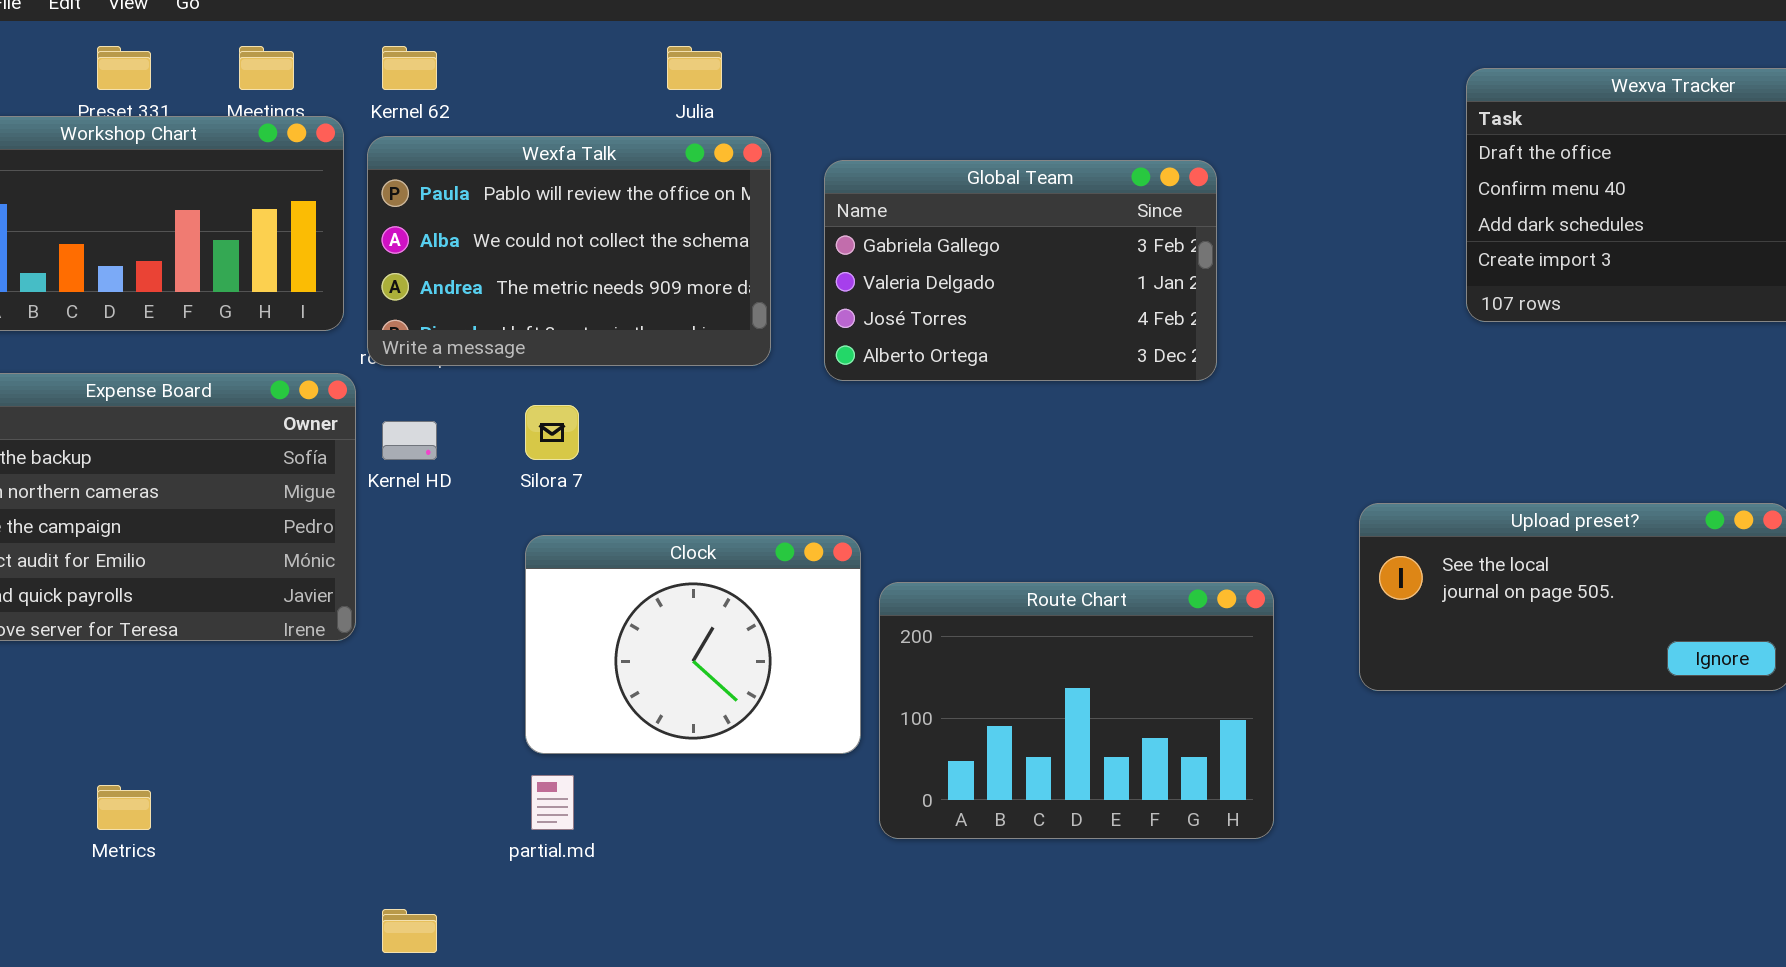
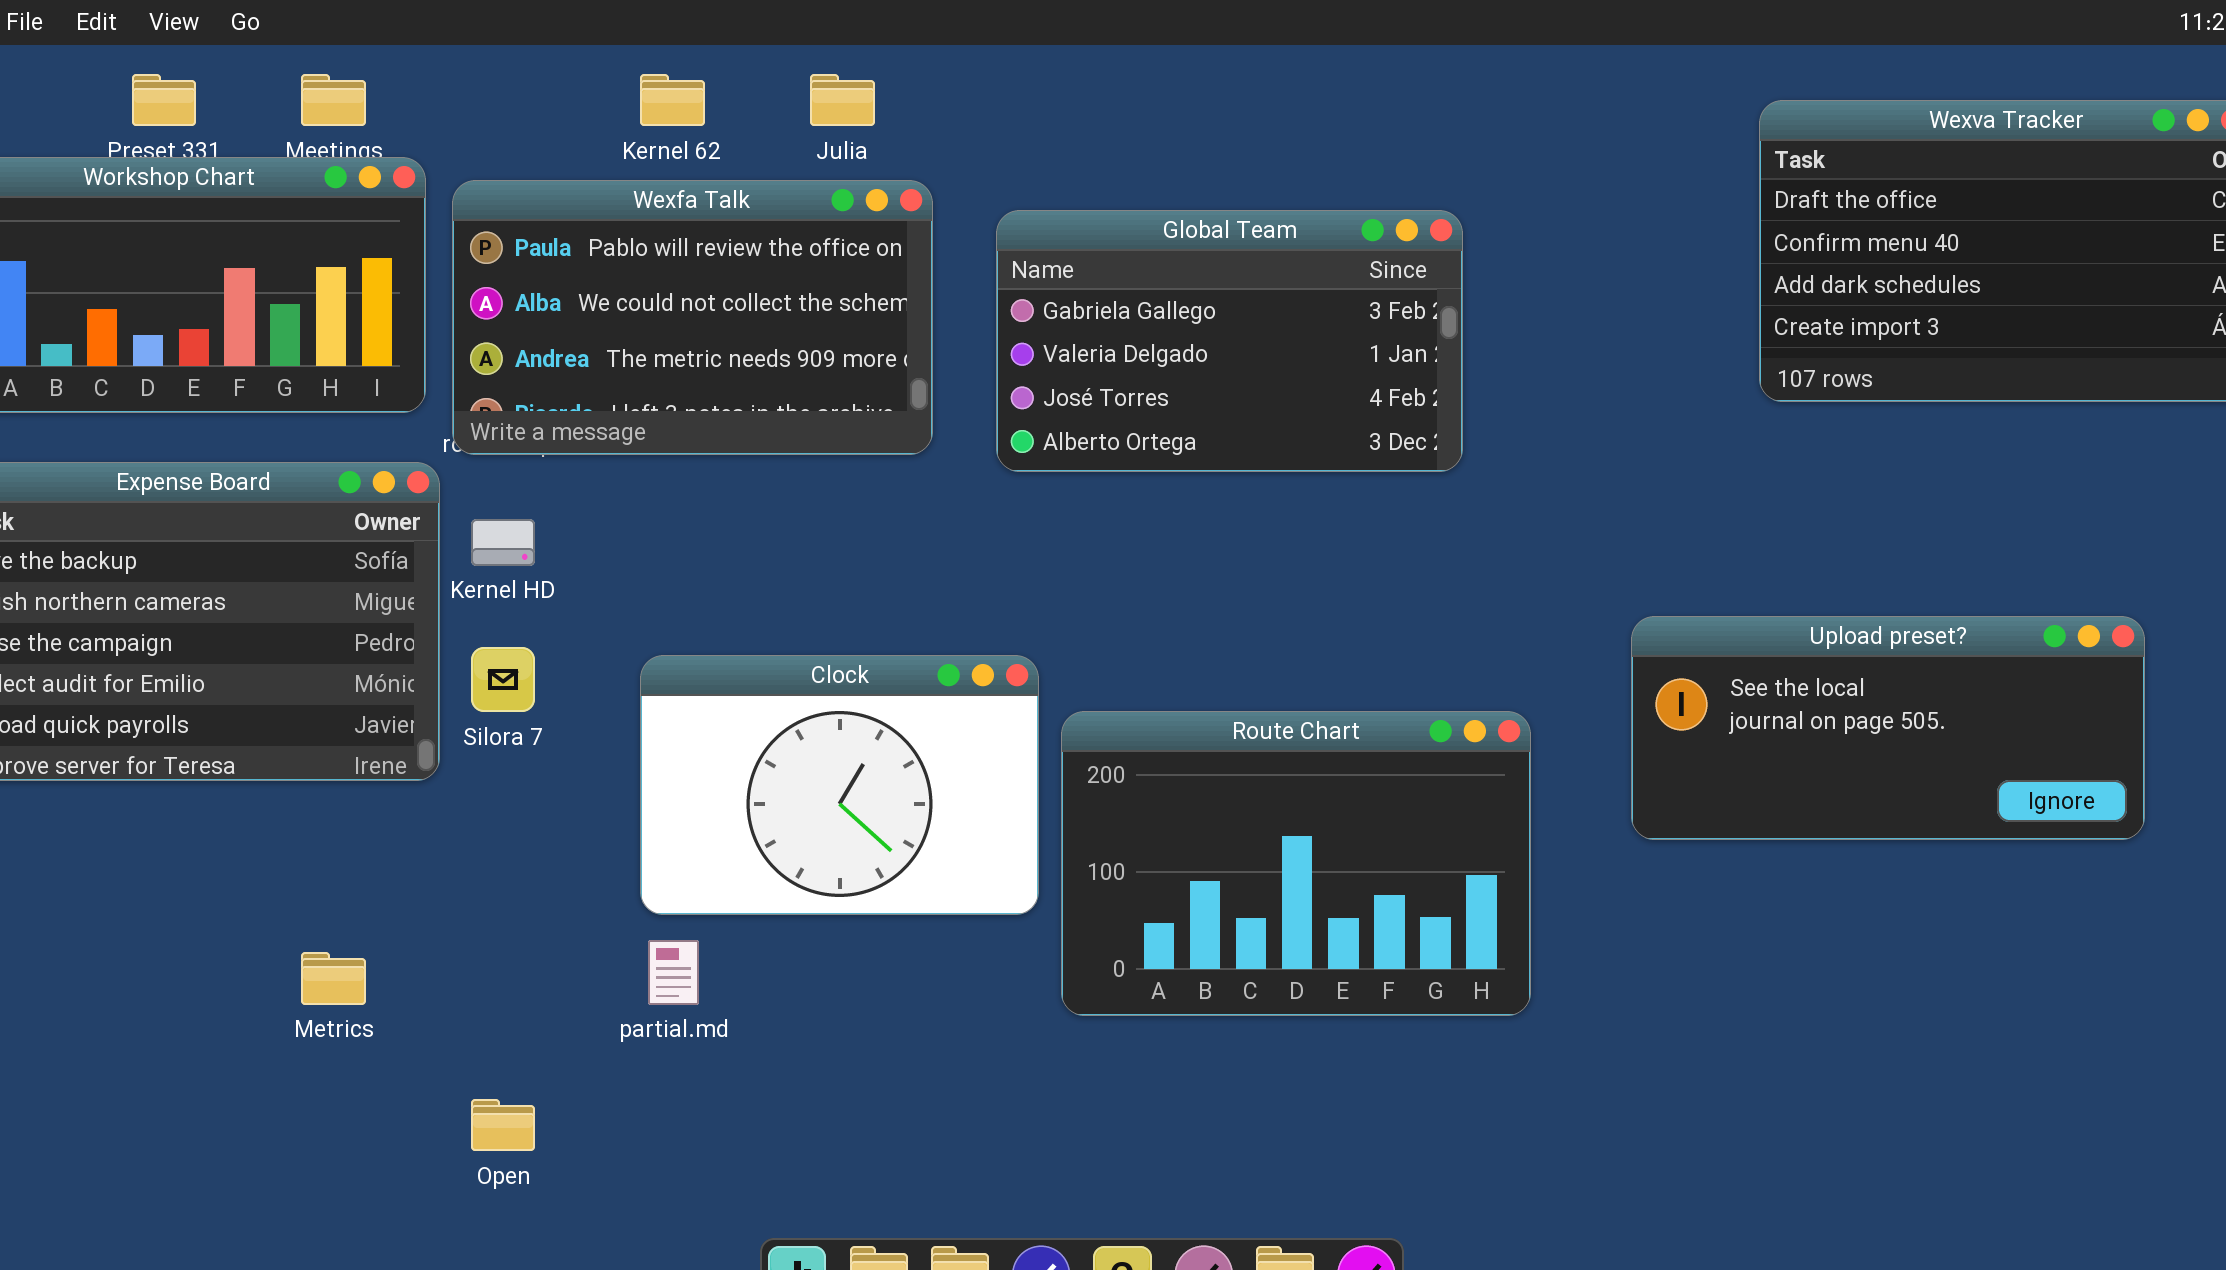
Kernel 62: [382,46,437,90] -> [640,74,705,126], moved
Silora 7: [525,405,579,460] -> [471,647,535,712], moved
Metrics: [97,785,151,830] -> [301,952,366,1005], moved

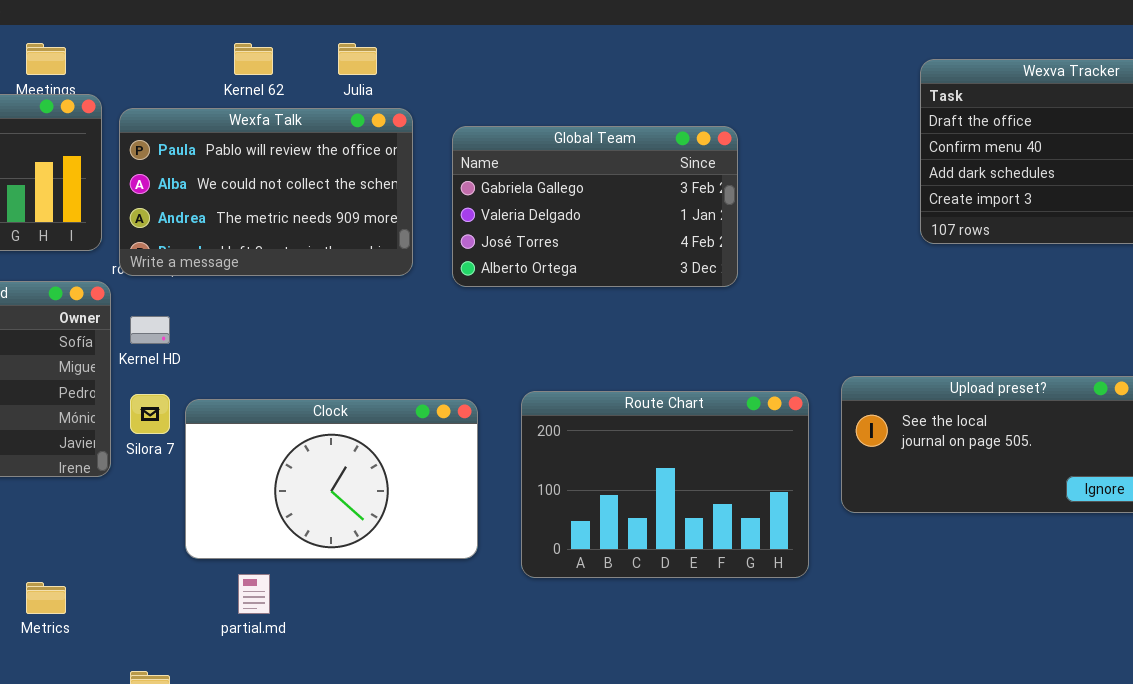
Clock: [640,655,1039,915] -> [185,399,478,559], resized
Route Chart: [1061,711,1531,1016] -> [521,391,809,578], moved

